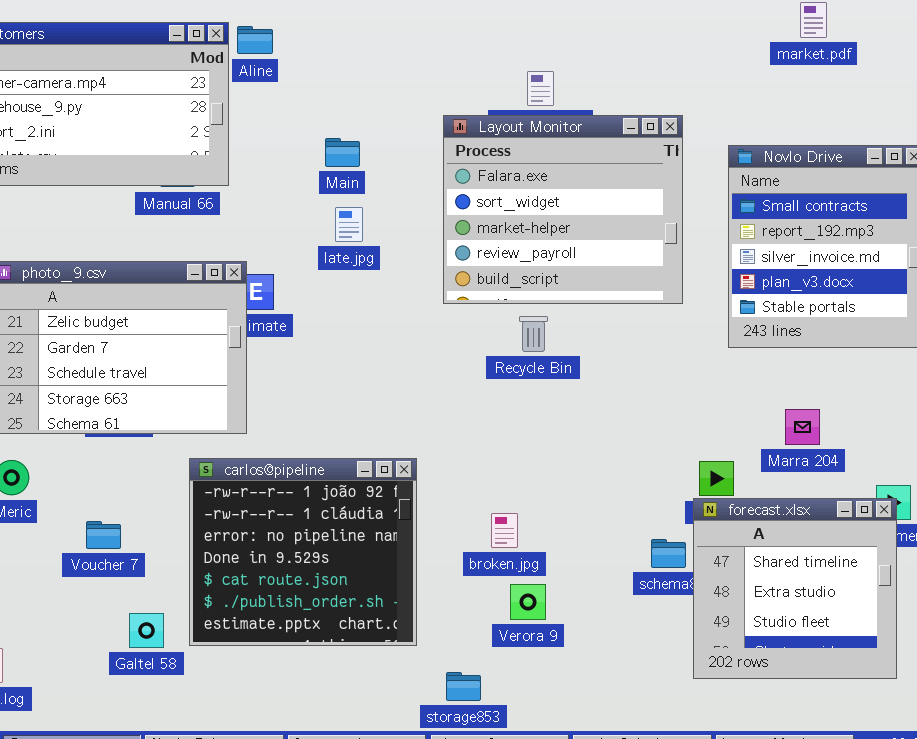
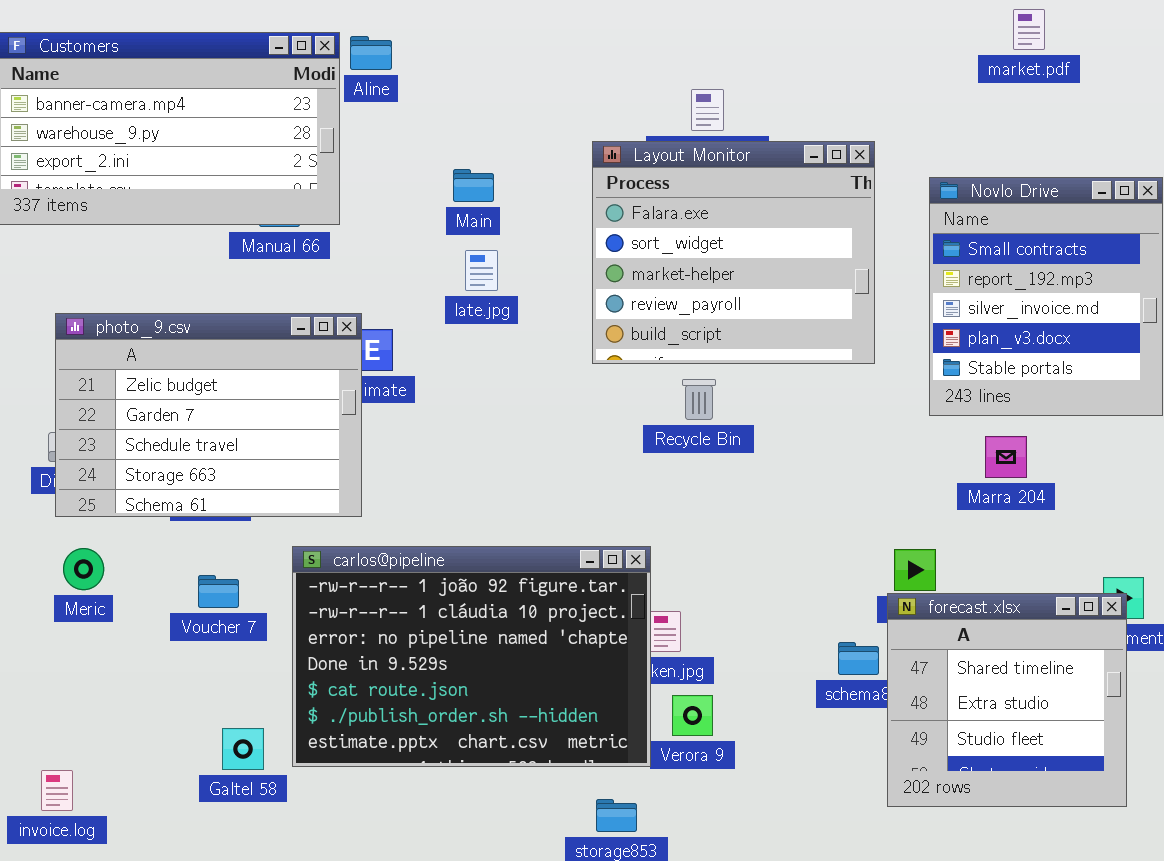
Marra 204: [785,409,820,445] -> [985,436,1027,478], moved
carlos@pipeline: [189,458,417,646] -> [292,546,651,767], resized
Voucher 7: [86,521,121,549] -> [198,575,239,608], moved

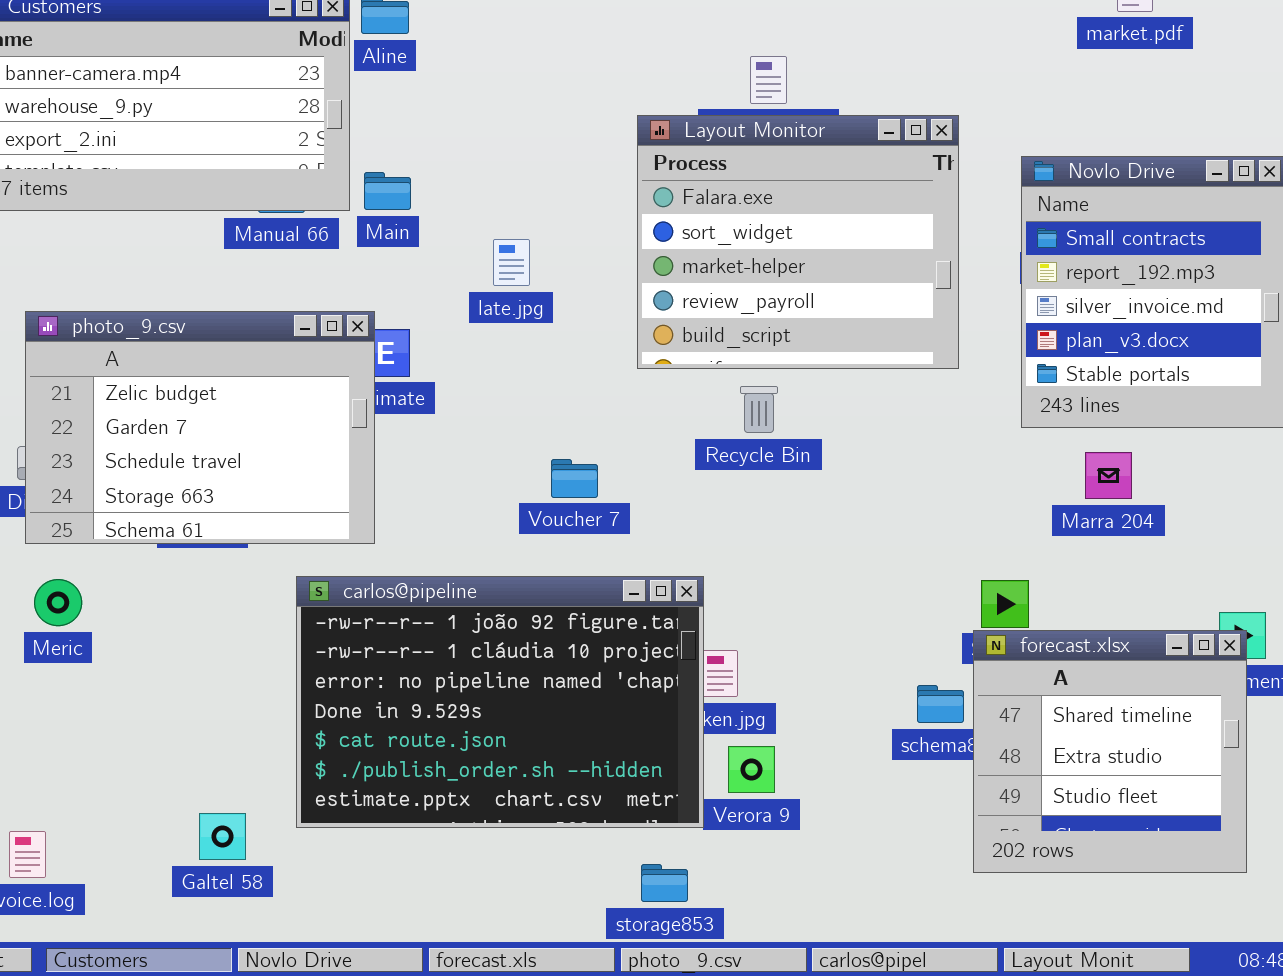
Main: [453,169,494,202] -> [364,172,411,210], moved
Voucher 7: [198,575,239,608] -> [551,459,598,498], moved
Galtel 58: [222,728,264,770] -> [199,813,246,860], moved

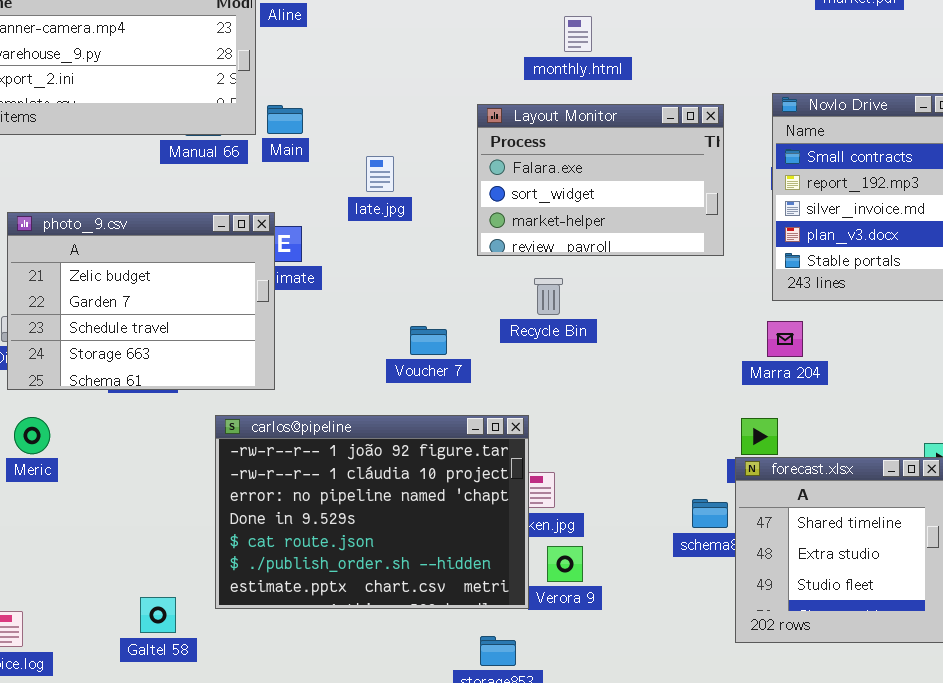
Layout Monitor: [637,115,959,369] -> [477,104,724,256], resized
Recycle Bin: [740,386,778,433] -> [534,278,563,315], moved
Marra 204: [1085,452,1132,499] -> [767,321,803,357], moved

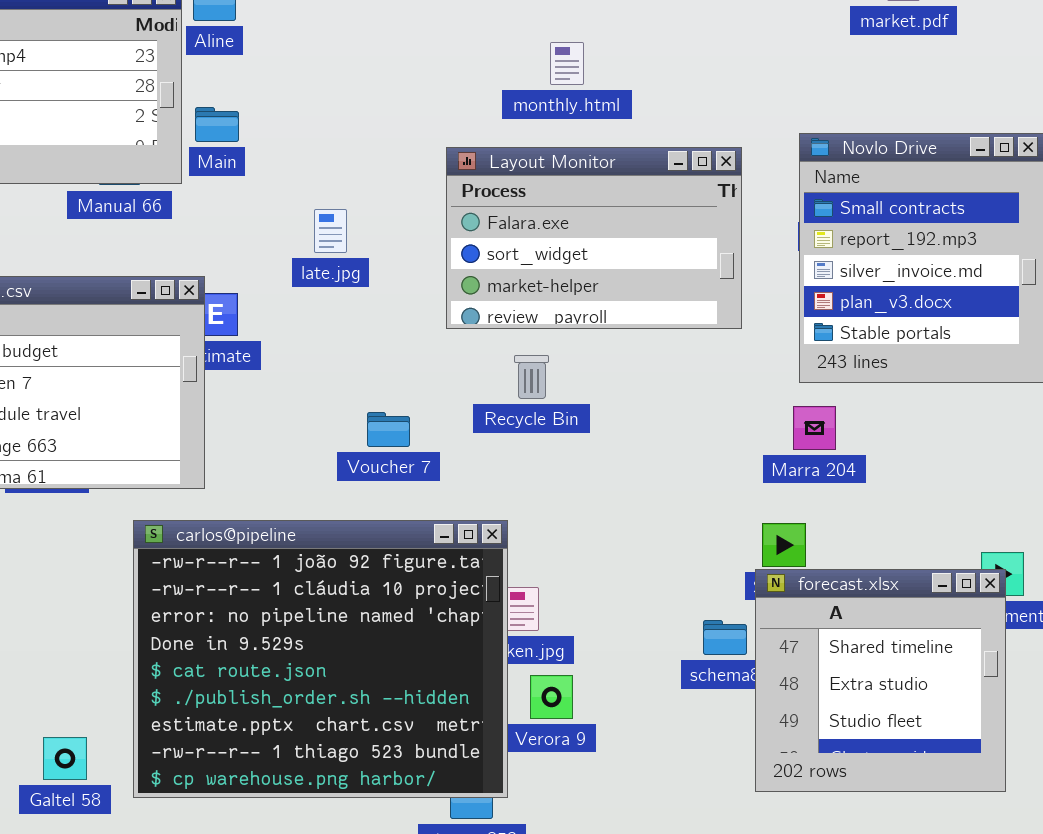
Main: [267,105,303,134] -> [195,107,239,142], moved
carlos@pipeline: [215,415,529,609] -> [133,520,508,798], resized

